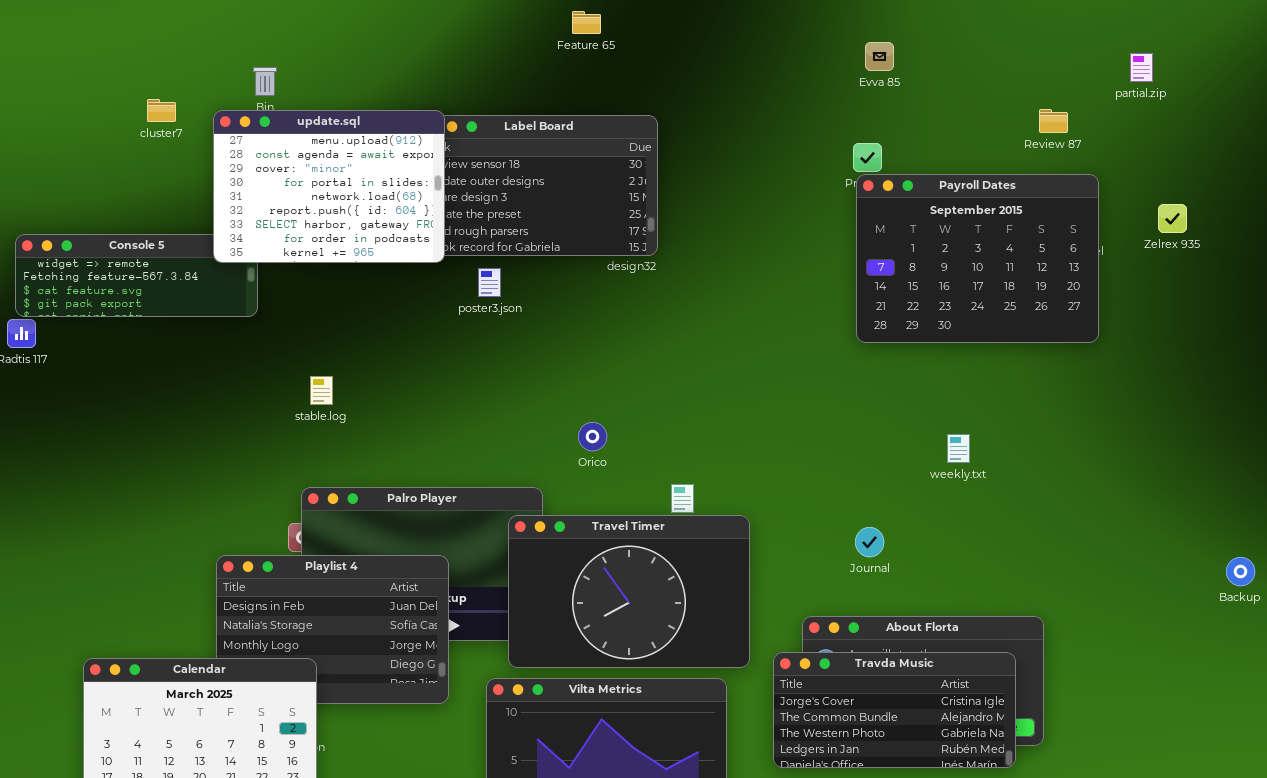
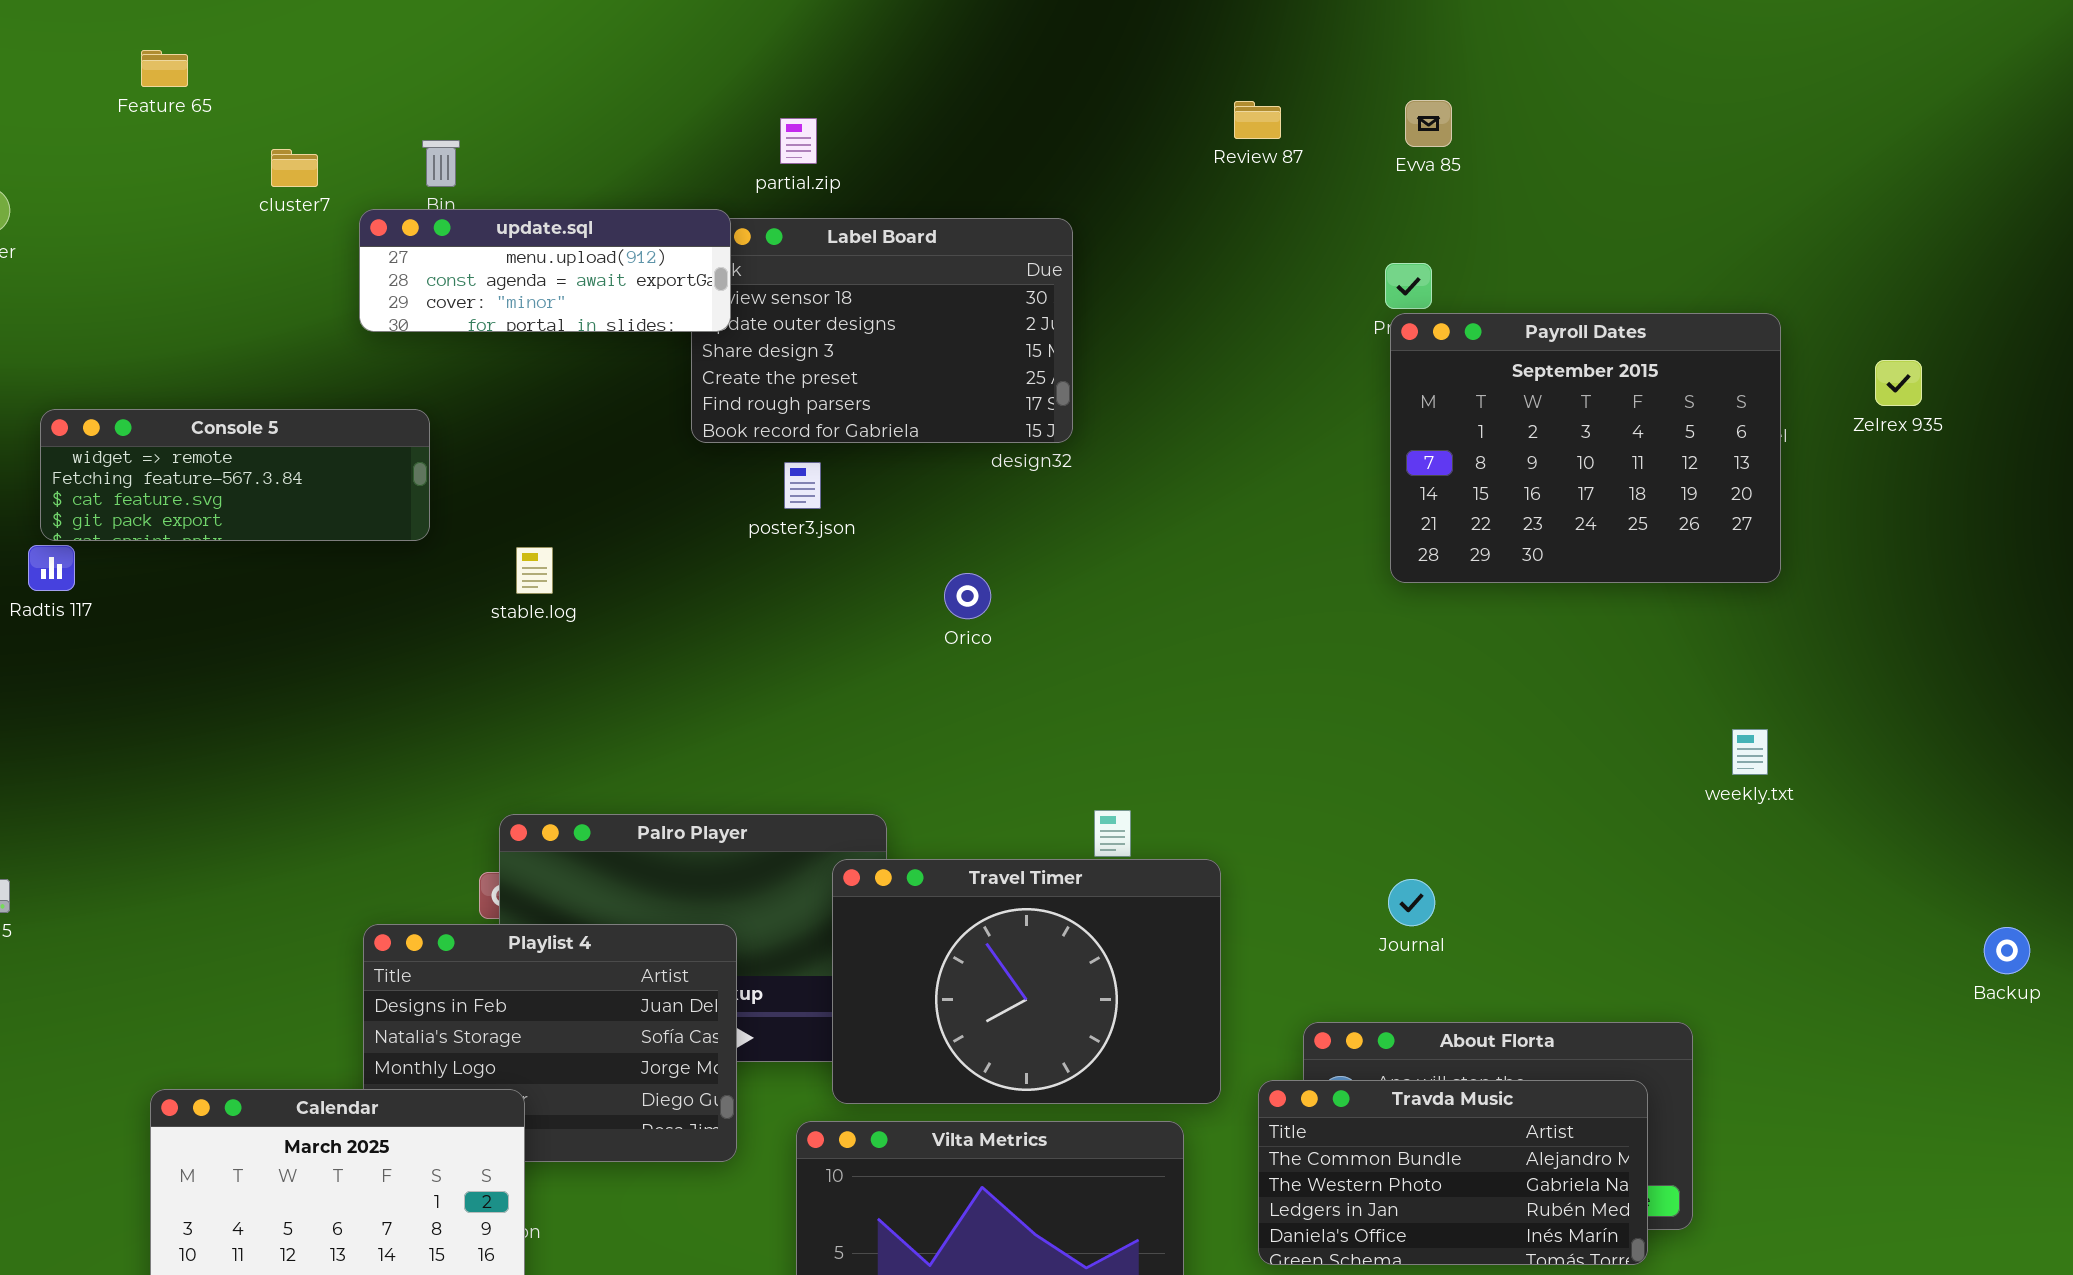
Feature 65: [572,11,601,34] -> [141,50,188,87], moved
partial.zip: [1130,53,1153,82] -> [780,118,817,164], moved
cluster7: [147,99,176,122] -> [271,149,318,187], moved
Review 87: [1039,109,1068,133] -> [1234,101,1281,139], moved
update.sql: [213,110,445,263] -> [359,209,731,332], resized
stable.log: [310,376,333,405] -> [516,547,553,594], moved
Orico: [578,422,607,451] -> [944,573,991,619], moved
weekly.txt: [947,434,970,463] -> [1732,729,1768,775], moved
Travda Music: [773,652,1016,768] -> [1258,1080,1648,1265], scrolled down 1 row

